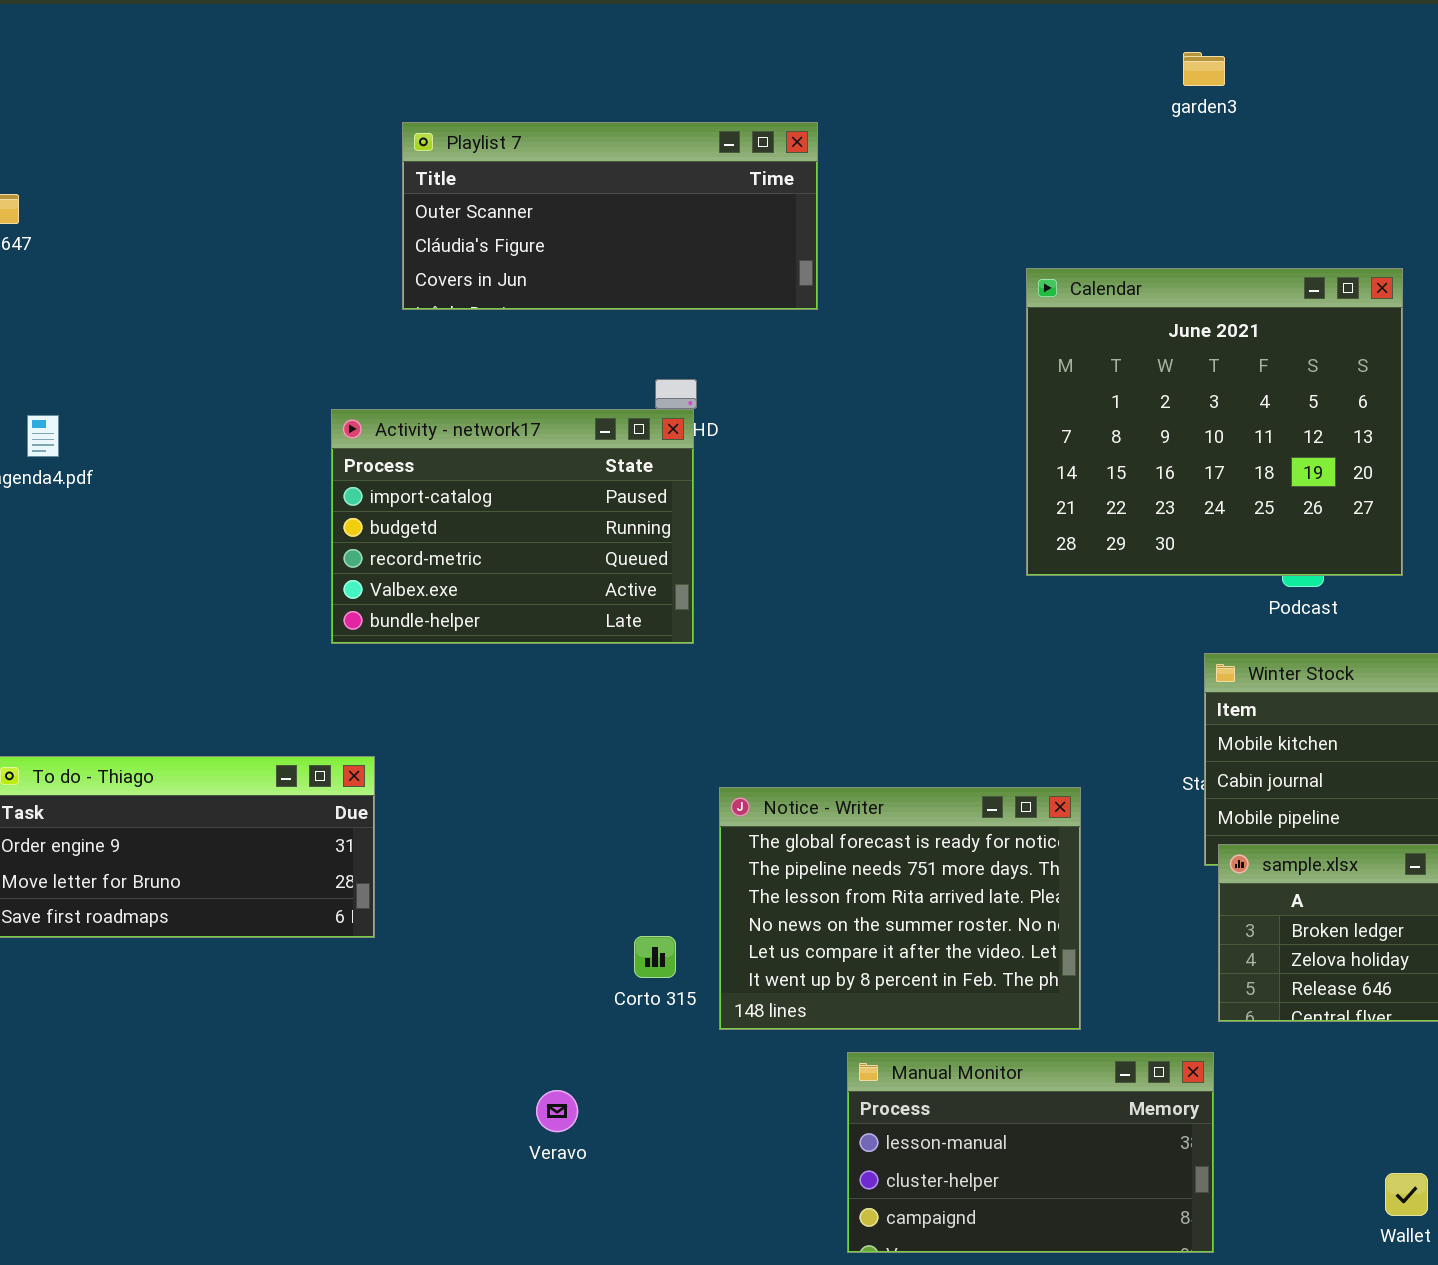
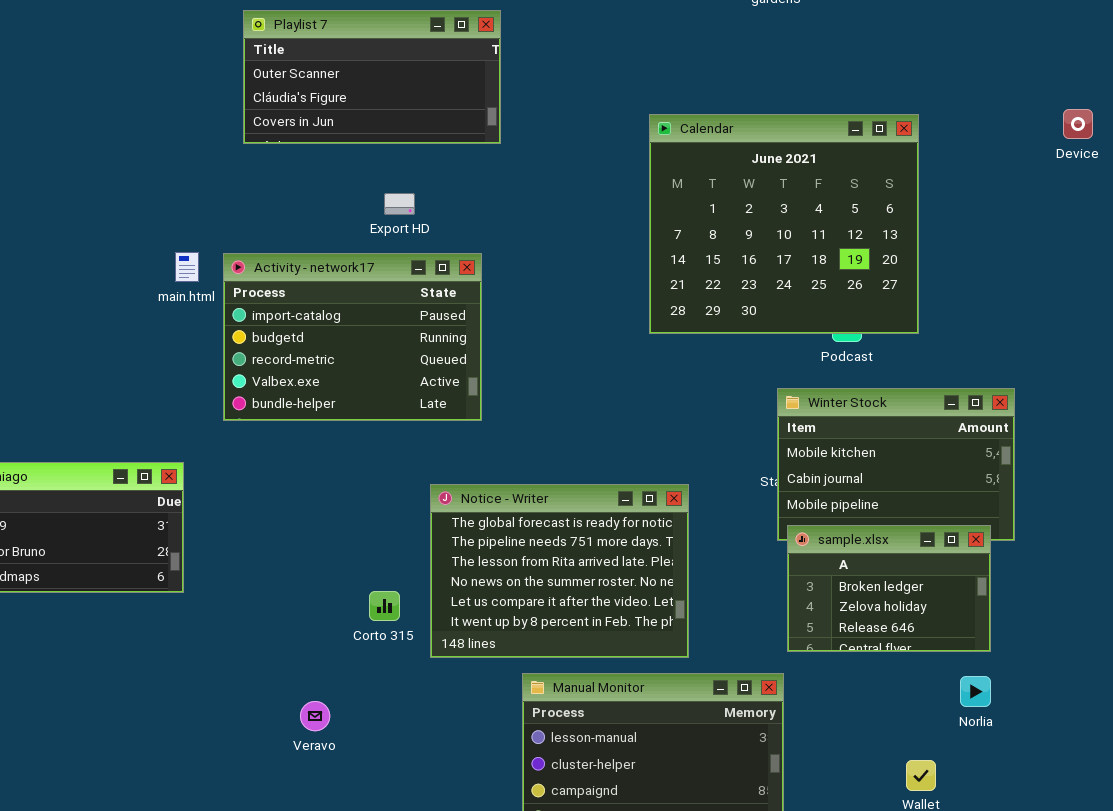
Playlist 7: [402,122,818,310] -> [243,10,501,144], resized
Activity - network17: [331,409,694,644] -> [223,253,482,421], moved

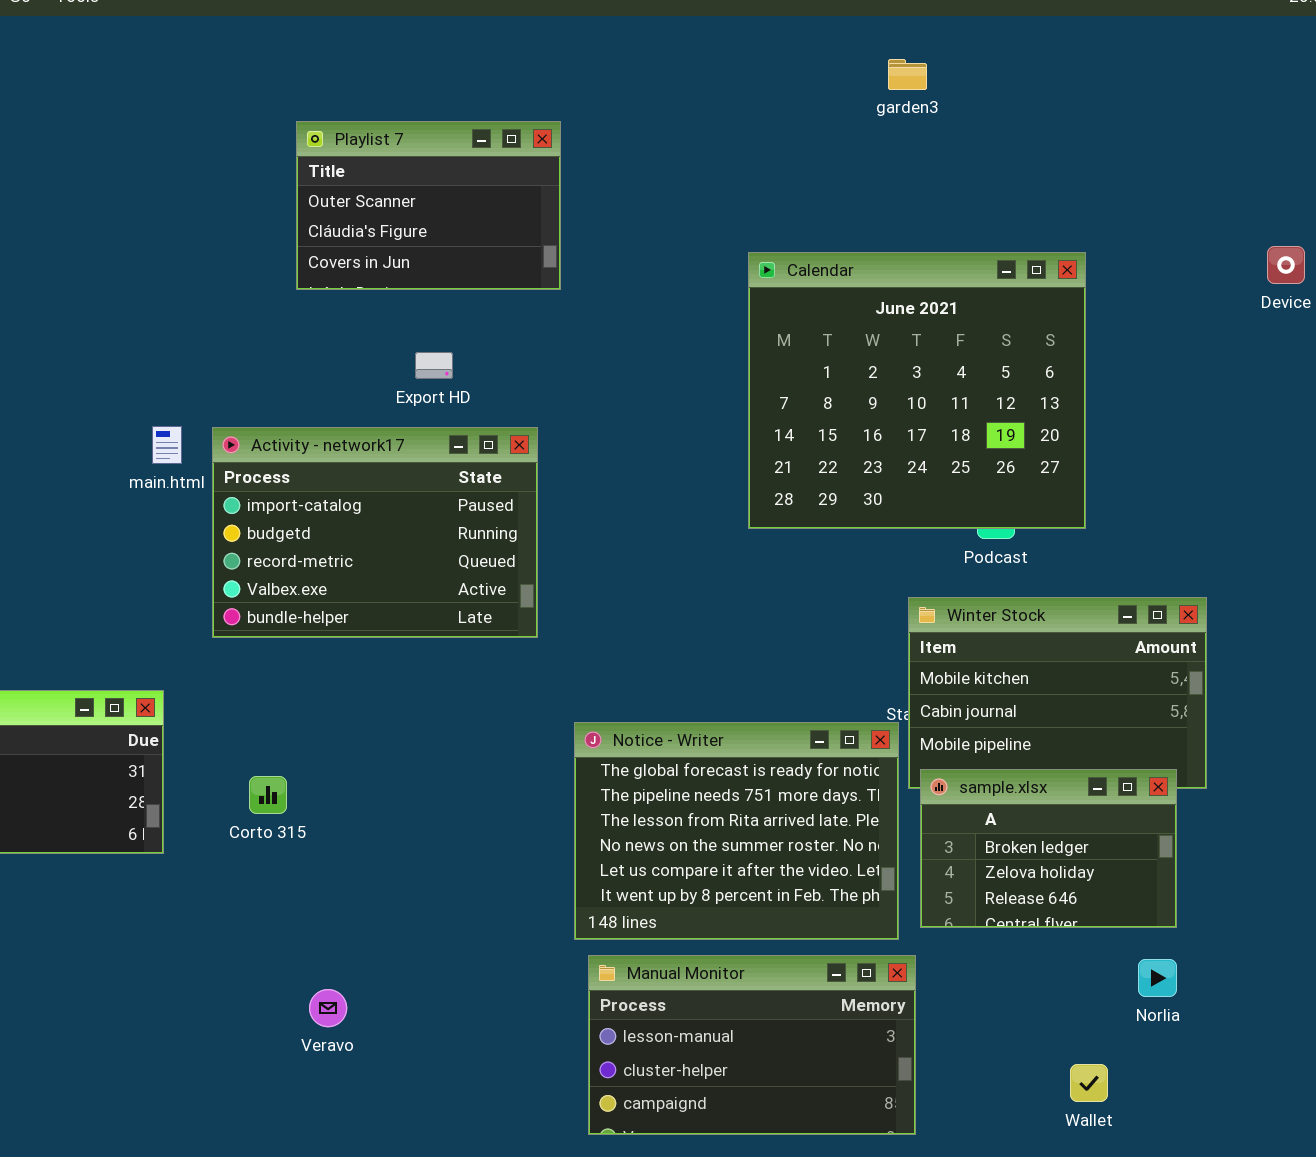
Playlist 7: [243,10,501,144] -> [296,121,561,290], resized
Notice - Writer: [430,484,689,658] -> [574,722,899,940], moved
Corto 315: [369,591,400,621] -> [249,776,287,814], moved

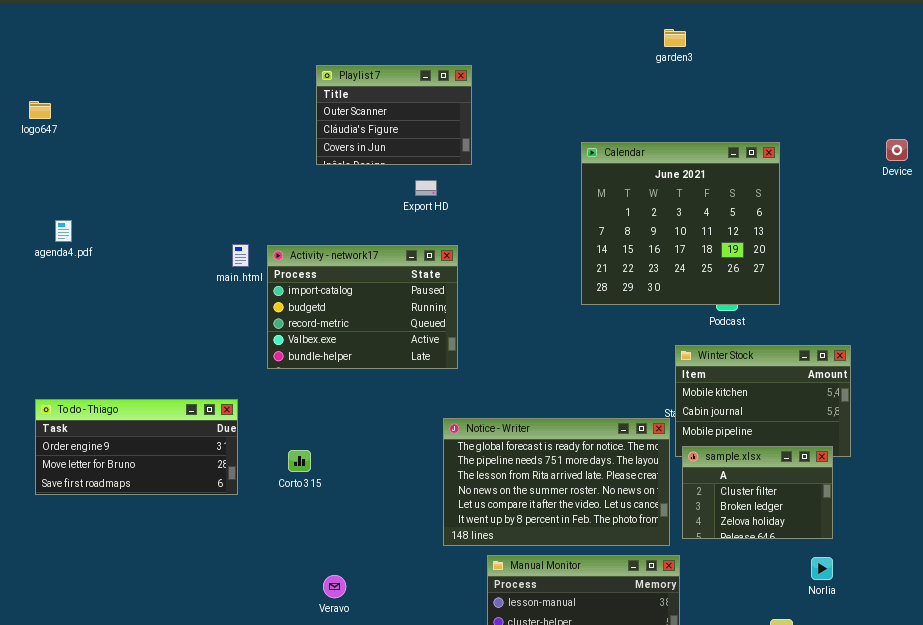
Export HD: [415,352,453,379] -> [415,180,437,196], moved
Notice - Writer: [574,722,899,940] -> [443,418,670,546], resized
sample.xlsx: [920,769,1177,928] -> [682,446,833,539], scrolled up 1 row

